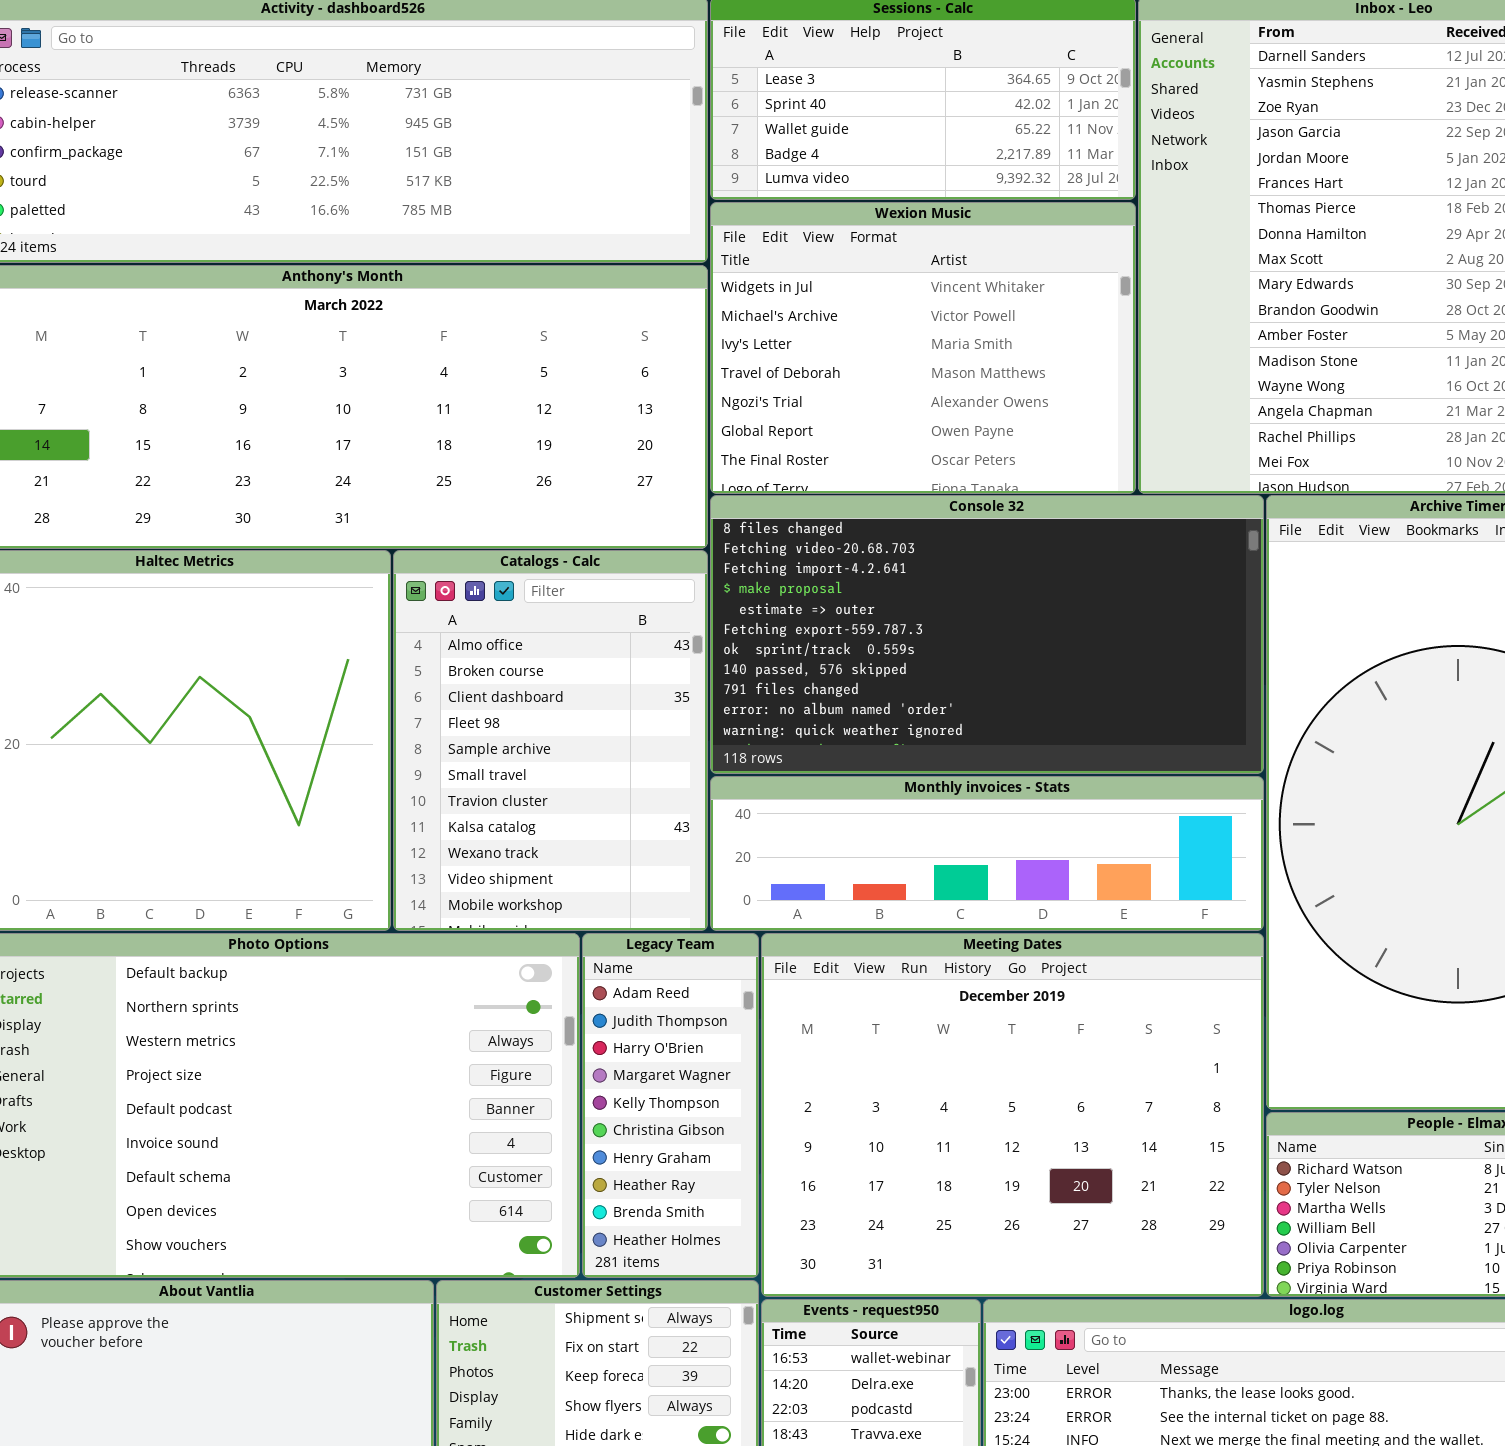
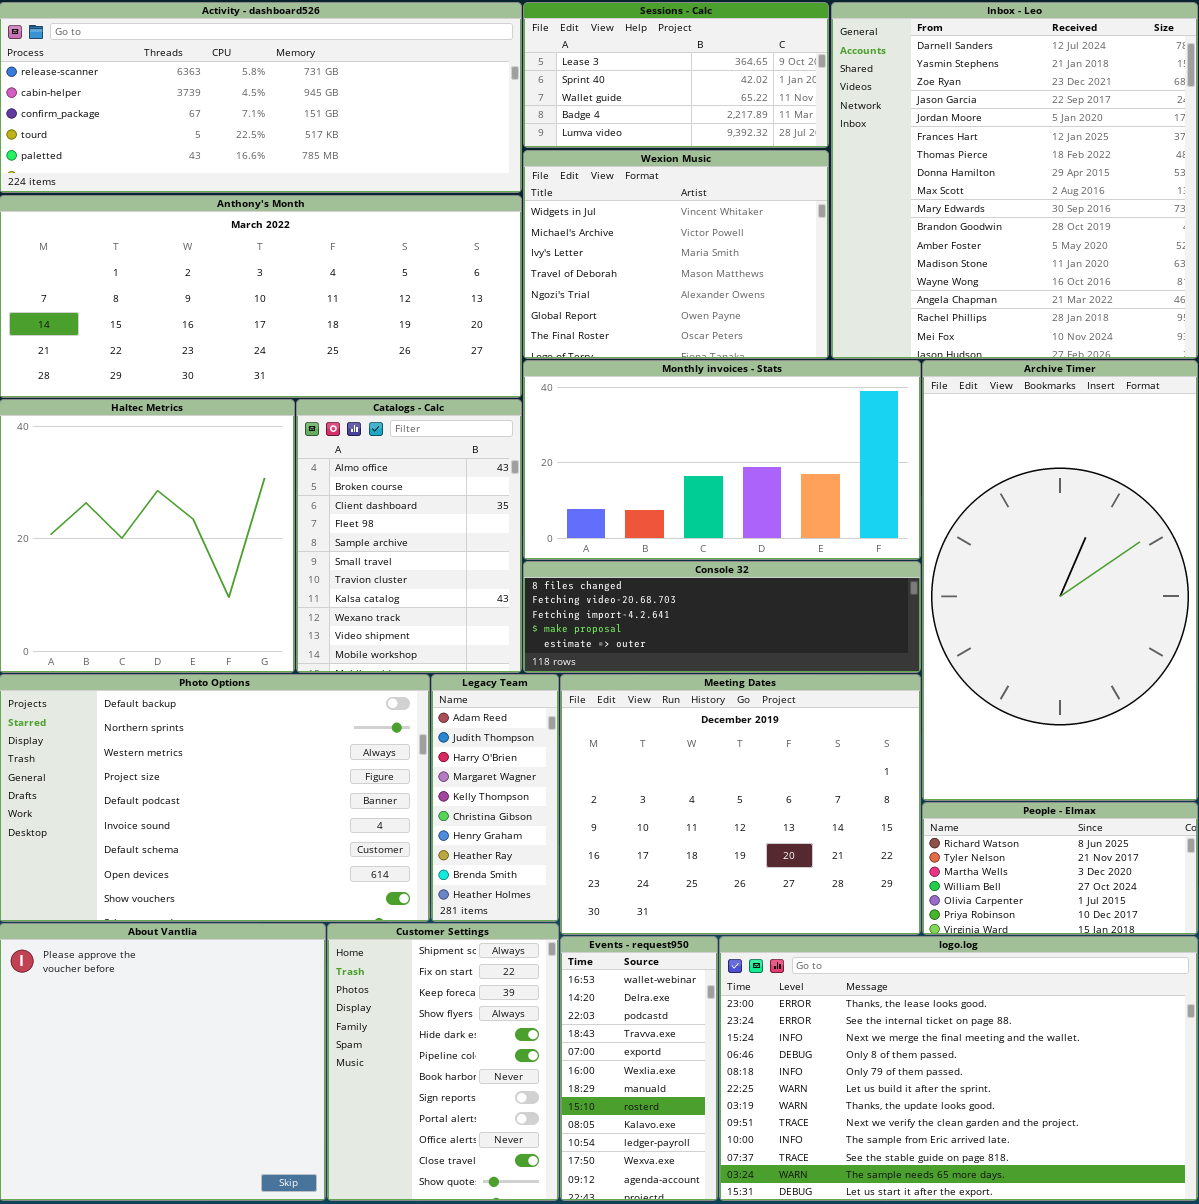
Console 32: [710,495,1264,774] -> [523,561,921,673], moved, resized
Monthly invoices - Stats: [710,776,1264,931] -> [523,360,921,560], moved, resized

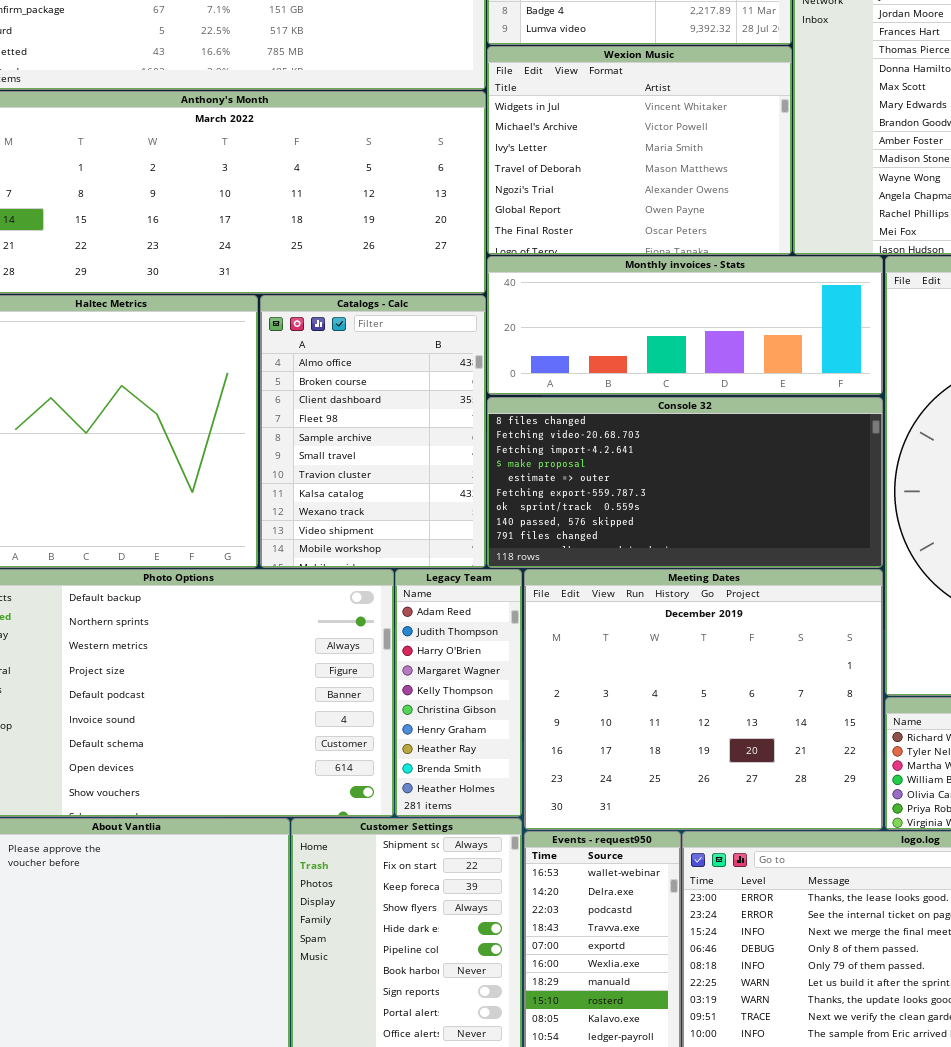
Monthly invoices - Stats: [523,360,921,560] -> [487,256,883,395], resized
Console 32: [523,561,921,673] -> [487,397,883,568], resized

